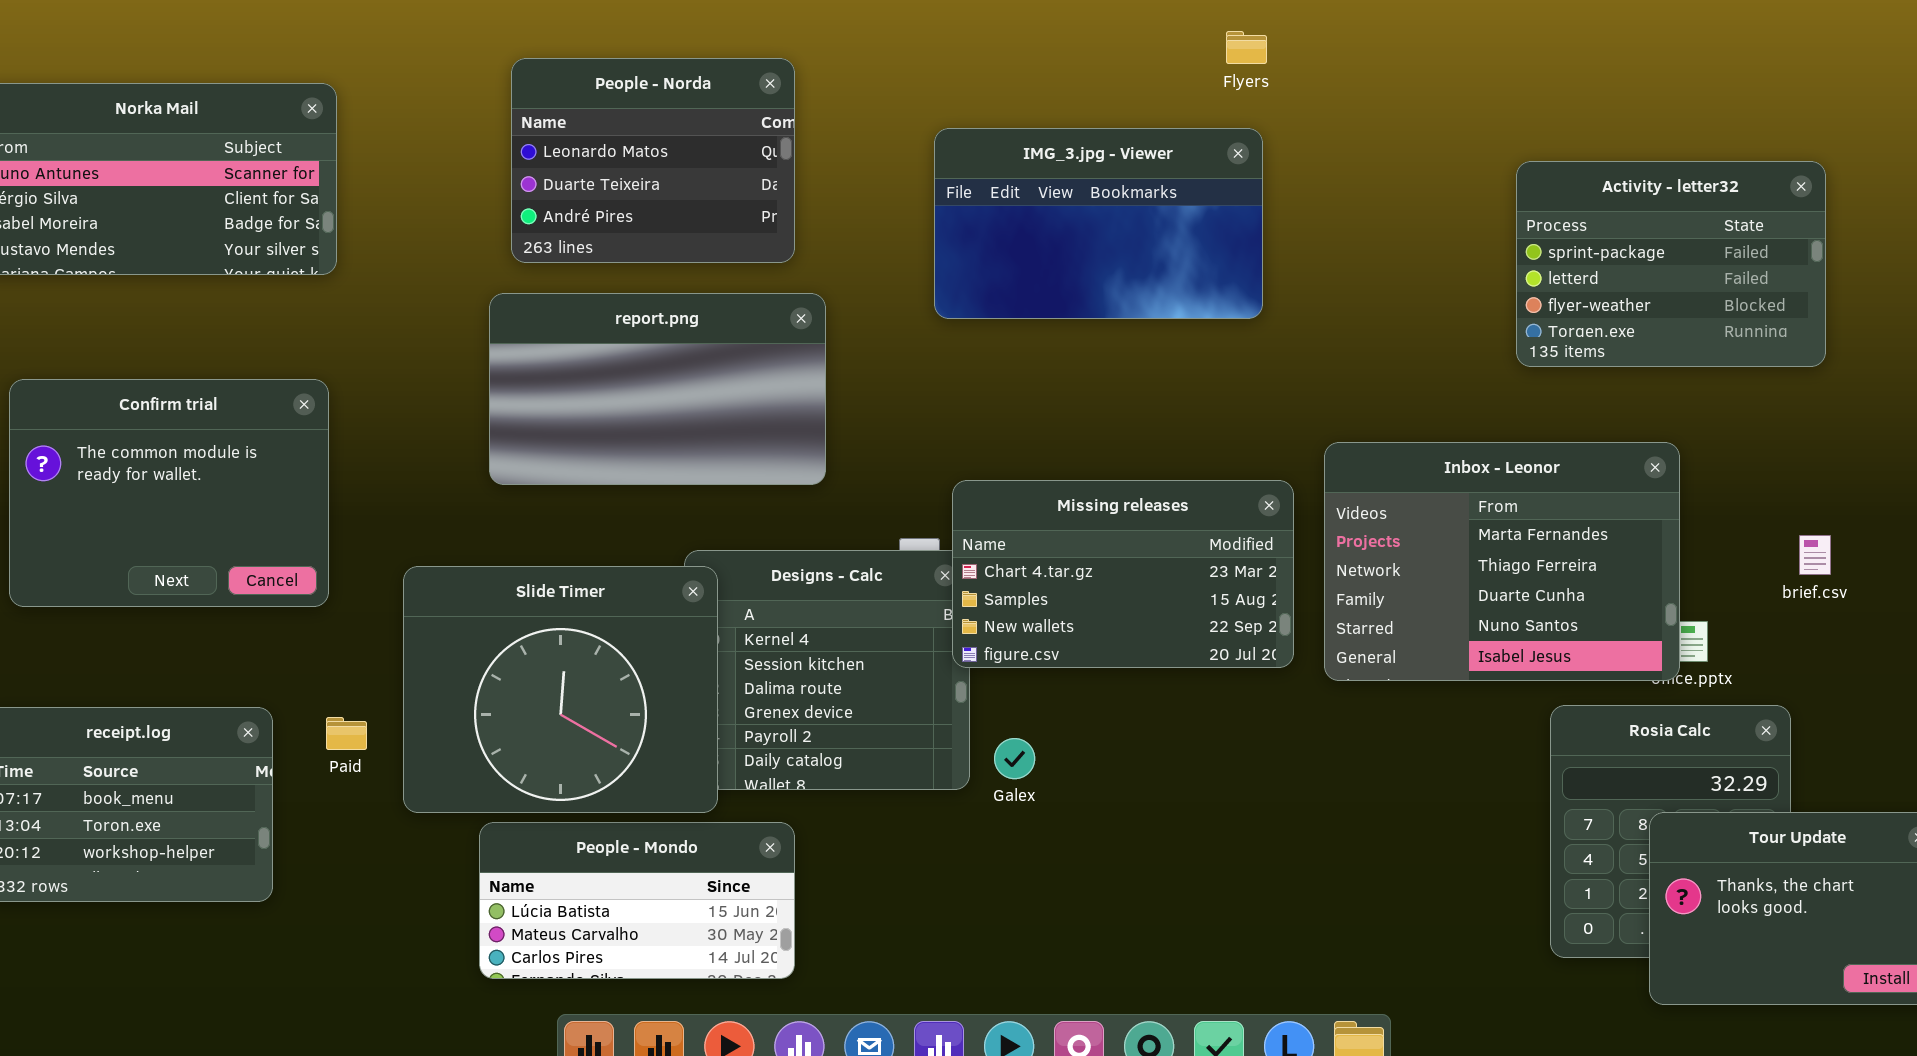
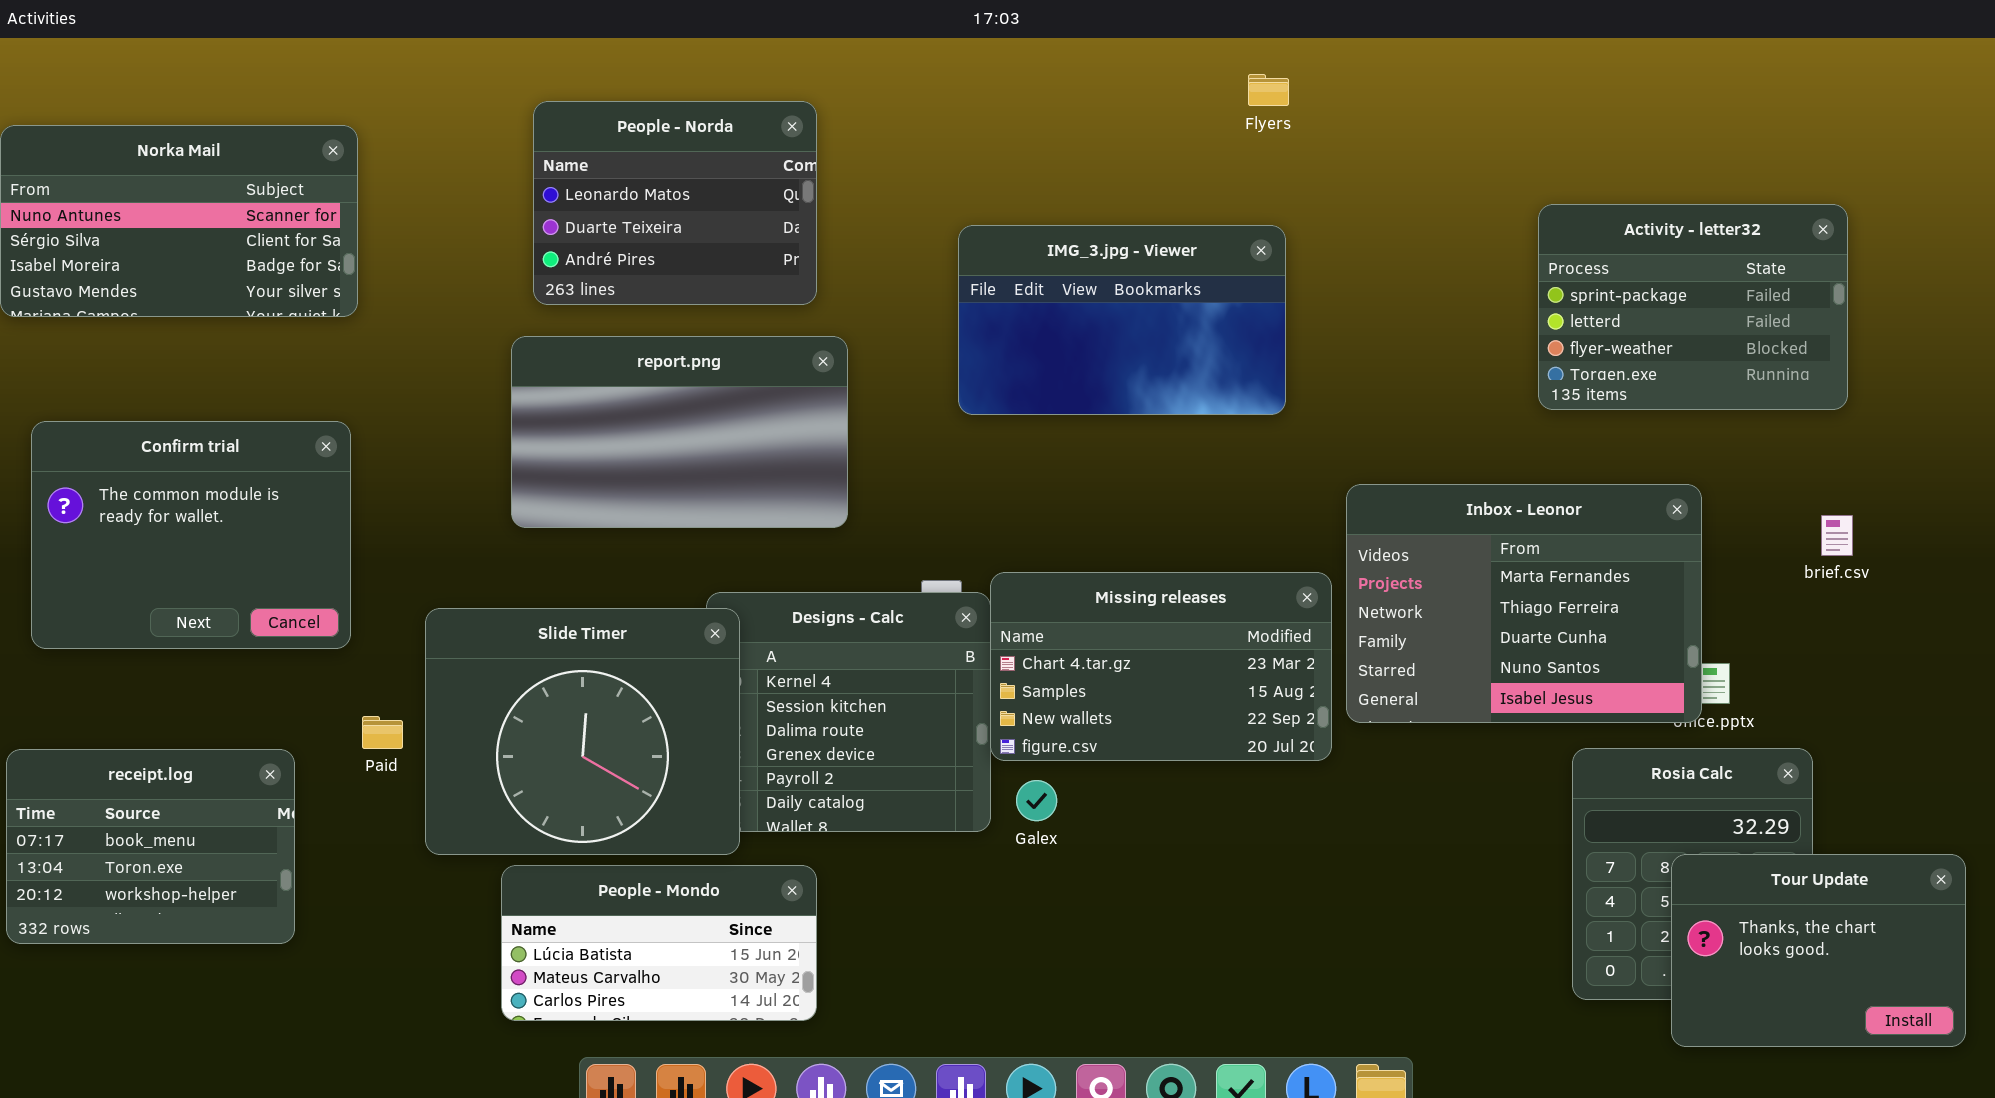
IMG_3.jpg - Viewer: [934,128,1263,319] -> [958,225,1286,415], moved
Missing releases: [952,480,1294,668] -> [990,572,1332,761], moved
brief.csv: [1799,535,1831,575] -> [1821,515,1853,556], moved
Paid: [326,717,367,750] -> [362,716,403,749], moved

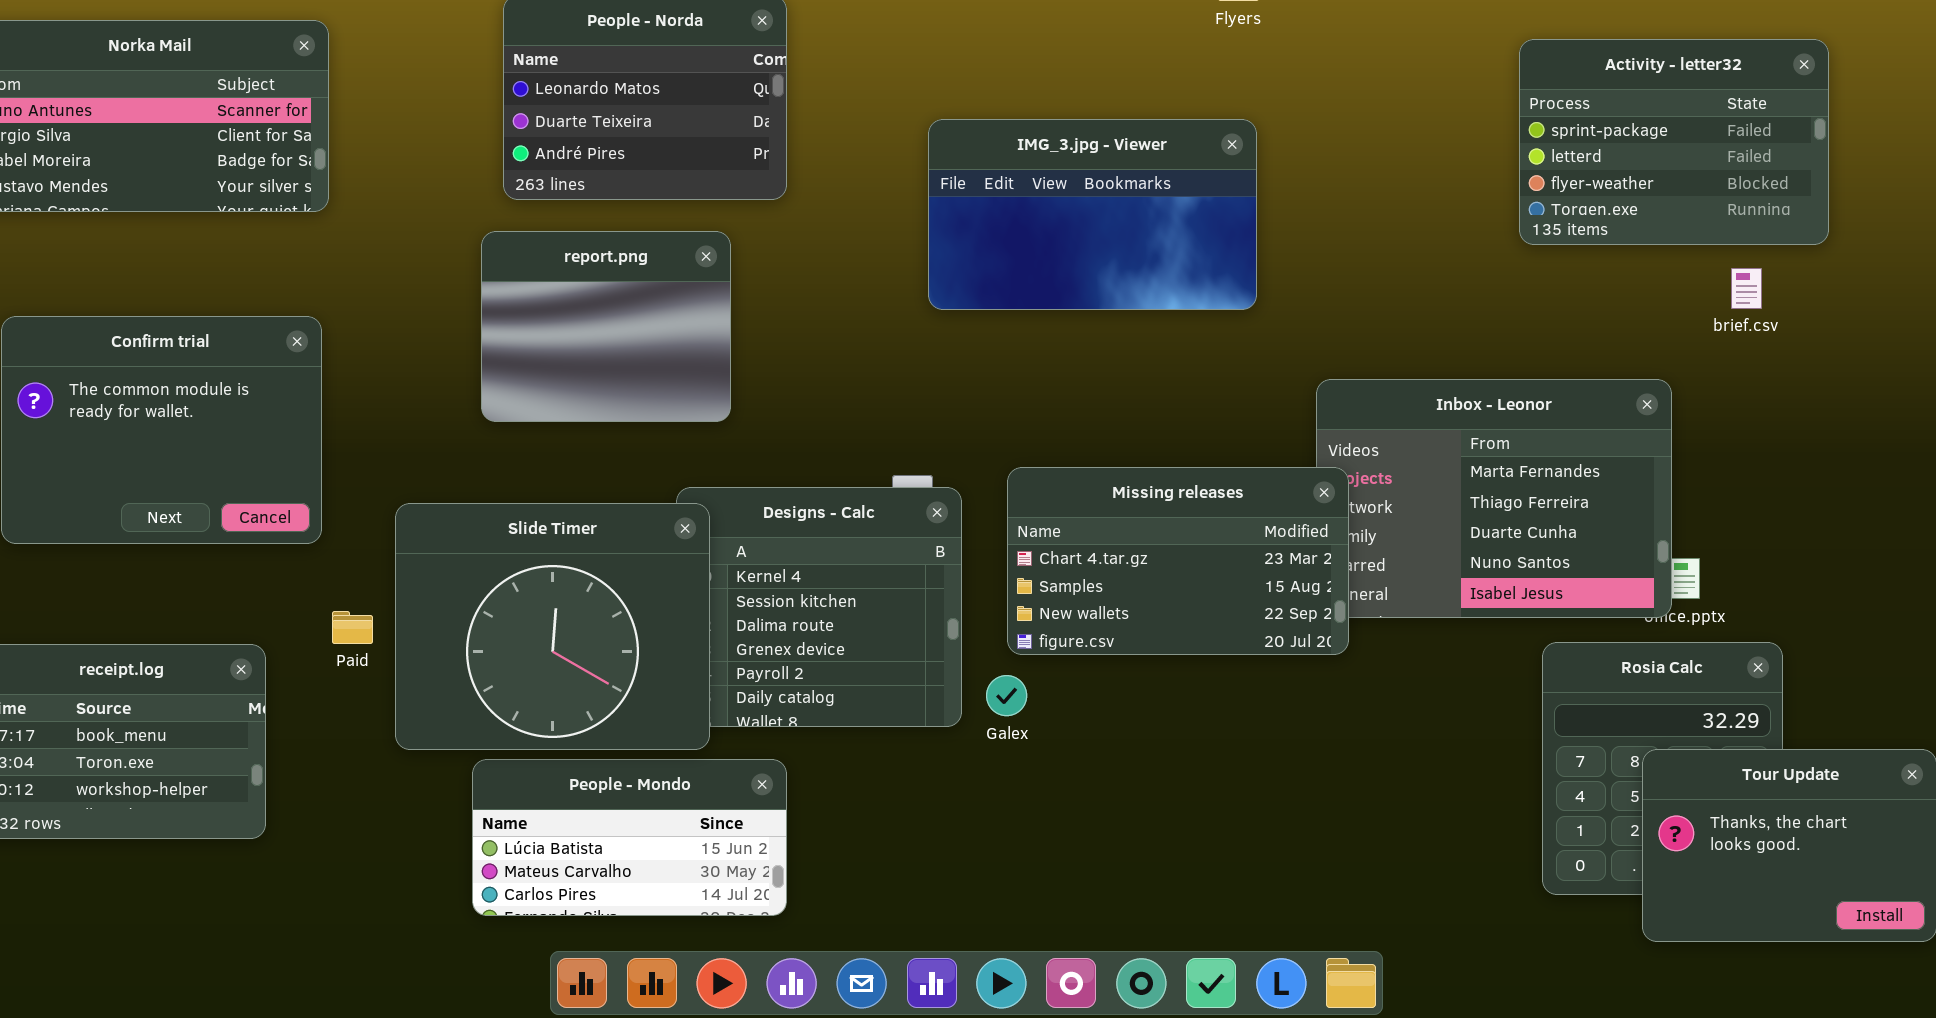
Activity - letter32: [1538,204,1848,410] -> [1519,39,1829,245], moved
report.png: [511,336,848,528] -> [481,231,731,422], resized
brief.csv: [1821,515,1853,556] -> [1731,268,1762,309], moved
Missing releases: [990,572,1332,761] -> [1007,467,1349,655], moved

